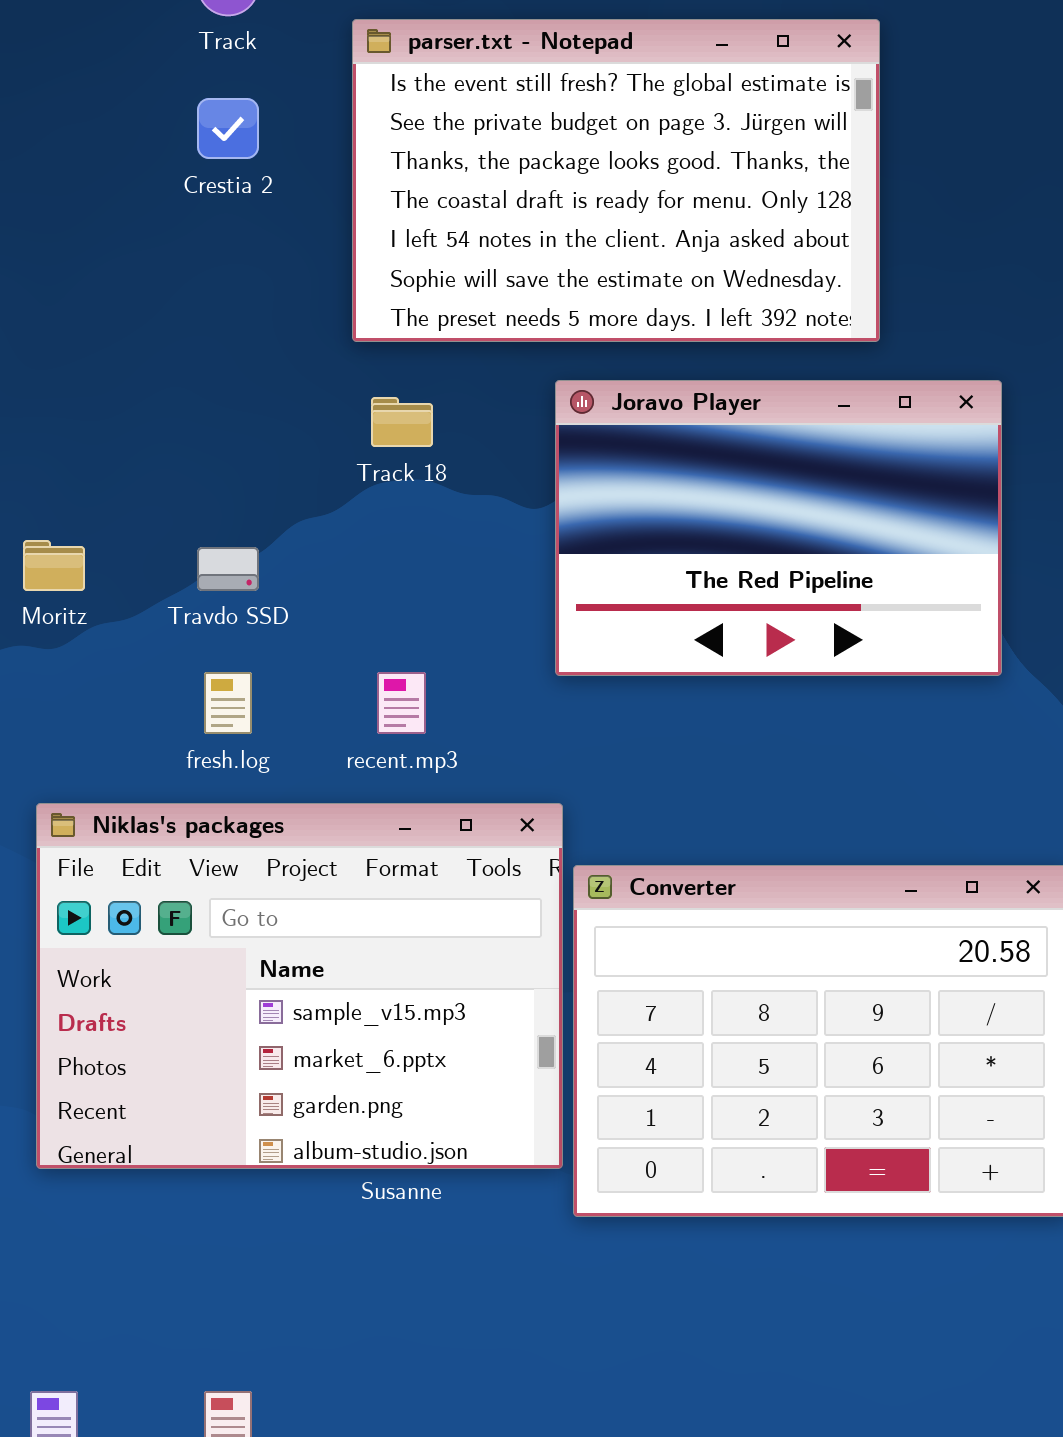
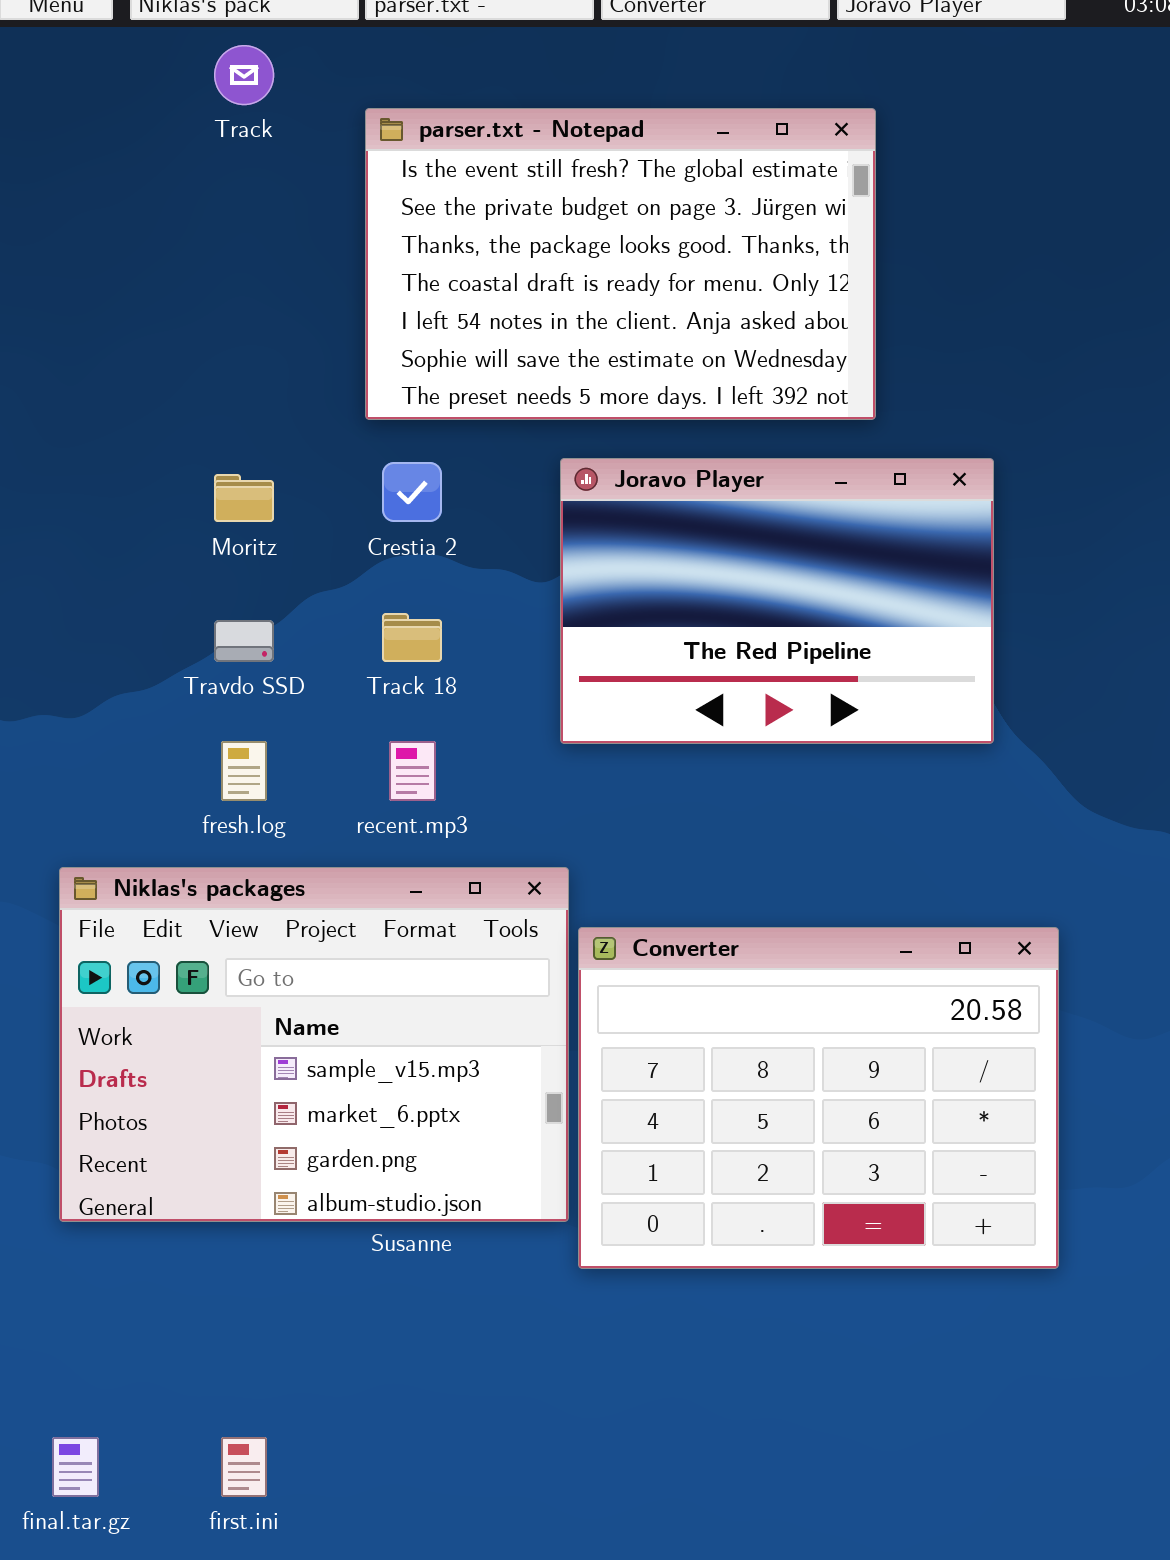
Crestia 2: [197,98,259,159] -> [382,462,442,522], moved
Track 18: [371,397,433,447] -> [382,613,442,662], moved
Moritz: [23,540,85,591] -> [214,474,274,522], moved

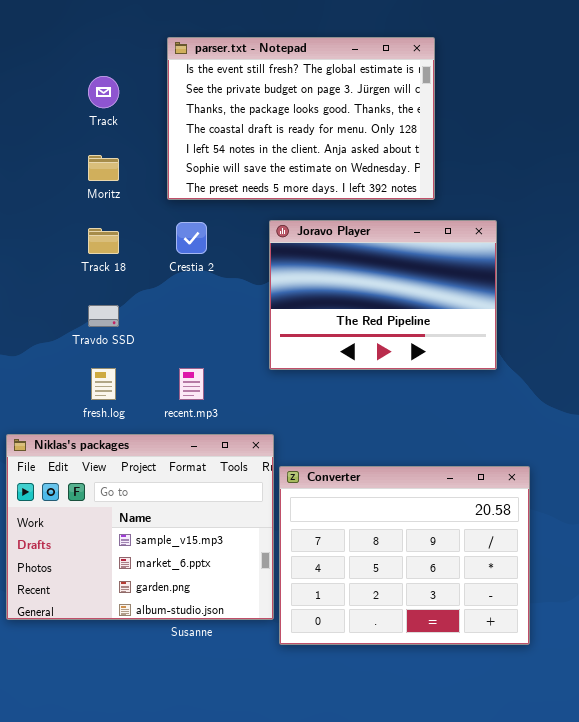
Track: [214,45,274,105] -> [88,76,119,108], moved
Moritz: [214,474,274,522] -> [88,155,119,181], moved
Track 18: [382,613,442,662] -> [88,228,119,254], moved

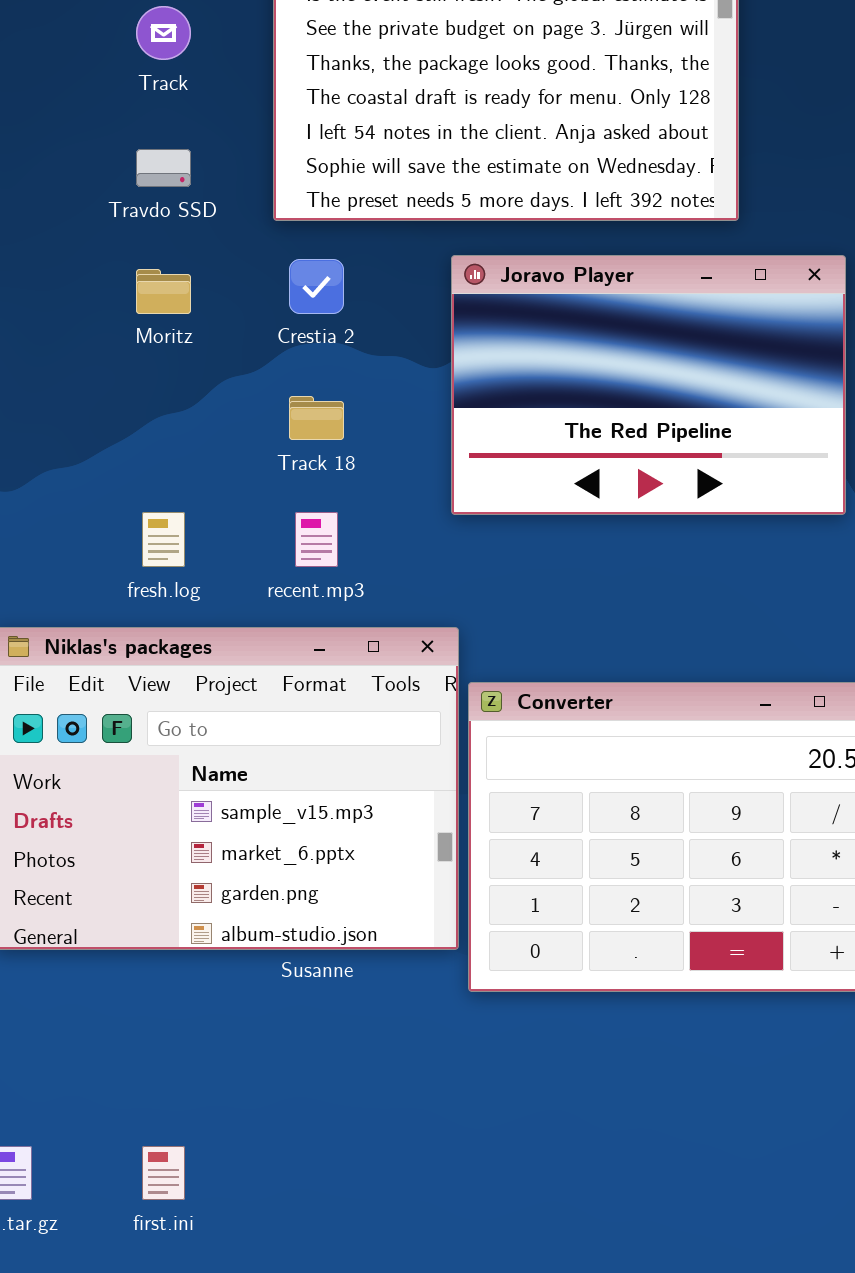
Moritz: [88,155,119,181] -> [136,269,191,314], moved
Track 18: [88,228,119,254] -> [289,396,344,440], moved
Travdo SSD: [88,305,119,327] -> [136,149,191,187], moved

